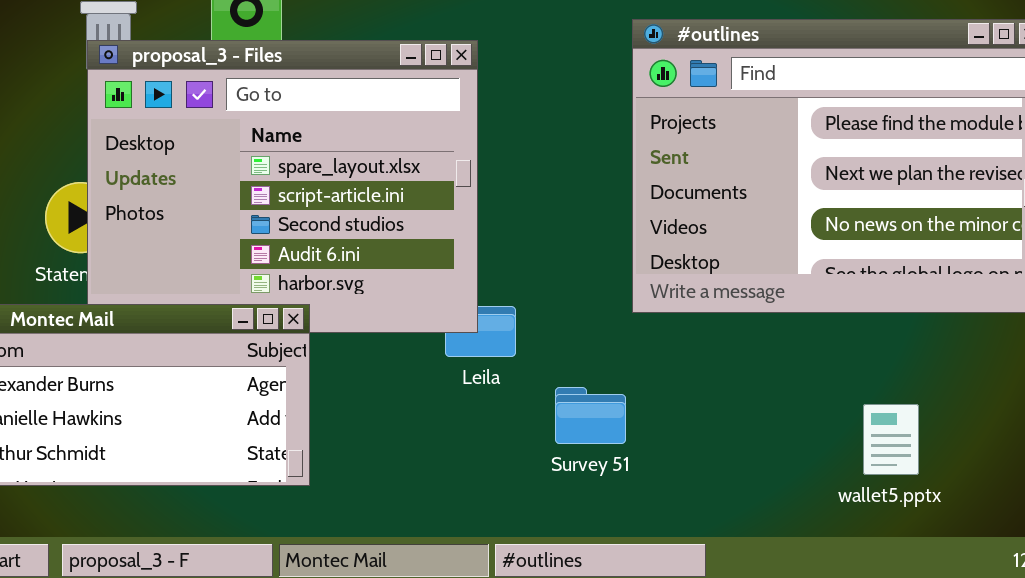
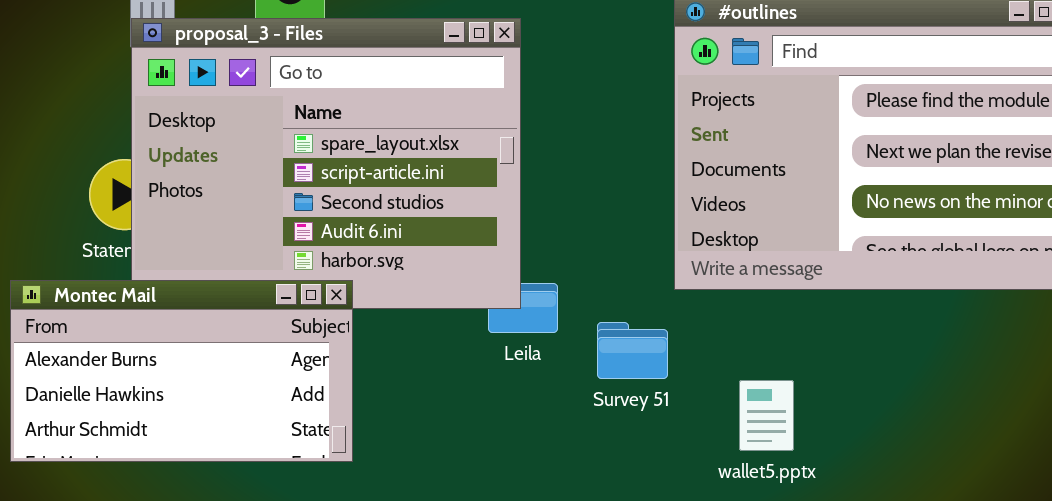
Survey 51: [555,387,626,444] -> [597,322,668,379], moved
wallet5.pptx: [863,404,919,475] -> [739,380,794,451], moved

